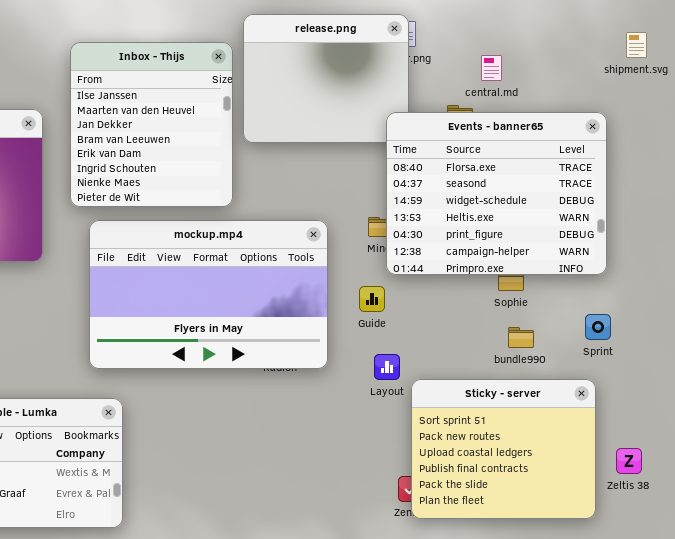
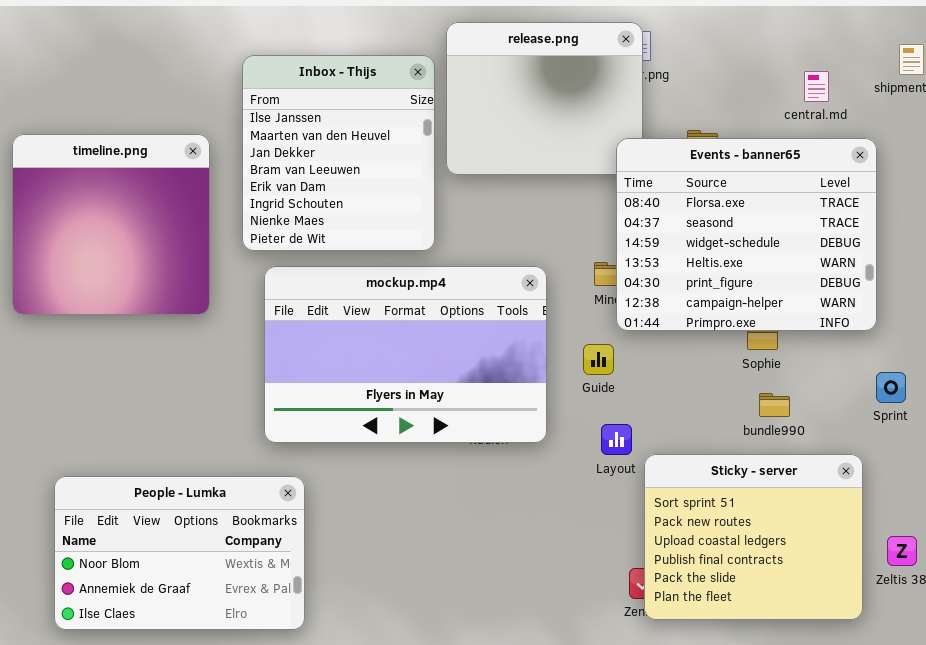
central.md: [481,55,502,81] -> [804,71,829,102], moved
Sprint: [585,314,611,340] -> [876,372,906,403], moved

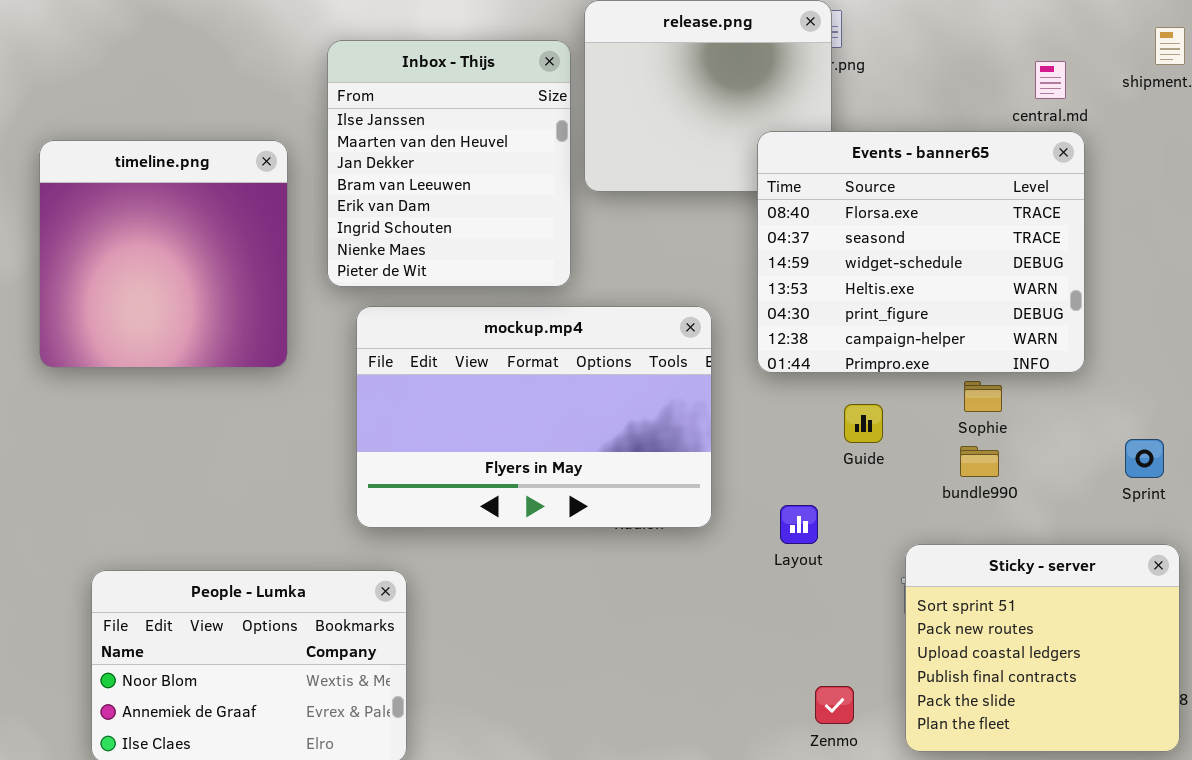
Events - banner65: [616,138,877,331] -> [757,131,1085,373], moved
Guide: [583,344,614,375] -> [844,404,883,443], moved
bundle990: [759,393,790,417] -> [960,446,999,477], moved
Sticky - server: [644,454,863,620] -> [905,544,1180,752], moved

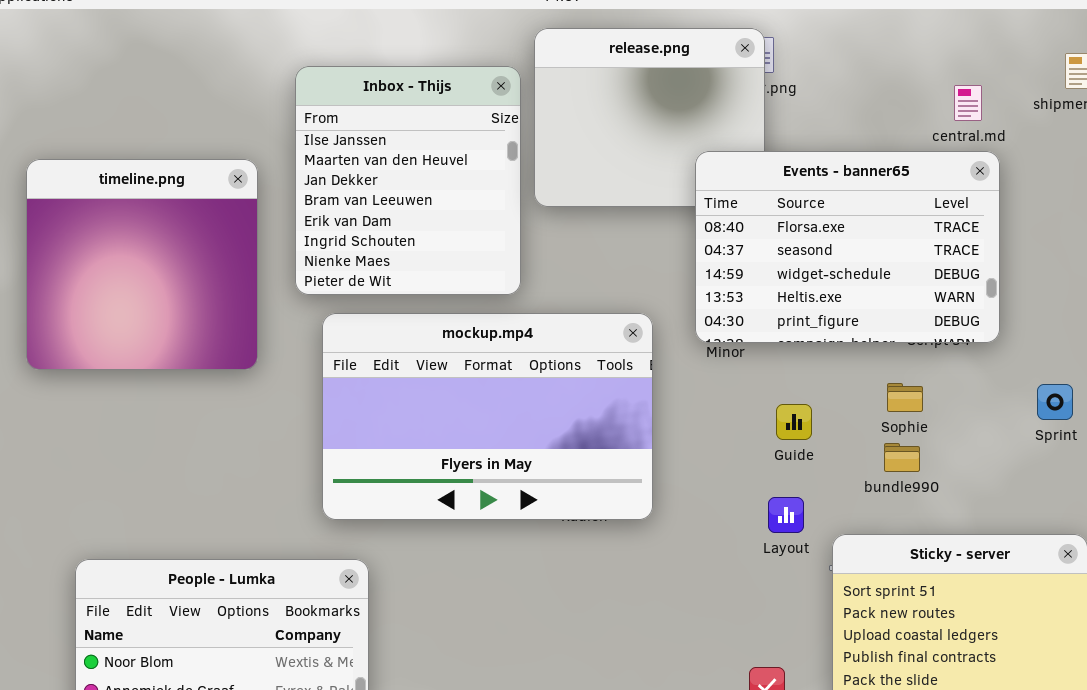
Events - banner65: [757,131,1085,373] -> [695,151,1000,343], resized
Sprint: [1125,439,1164,478] -> [1037,384,1073,420], moved
Layout: [780,505,818,544] -> [768,497,804,533], moved

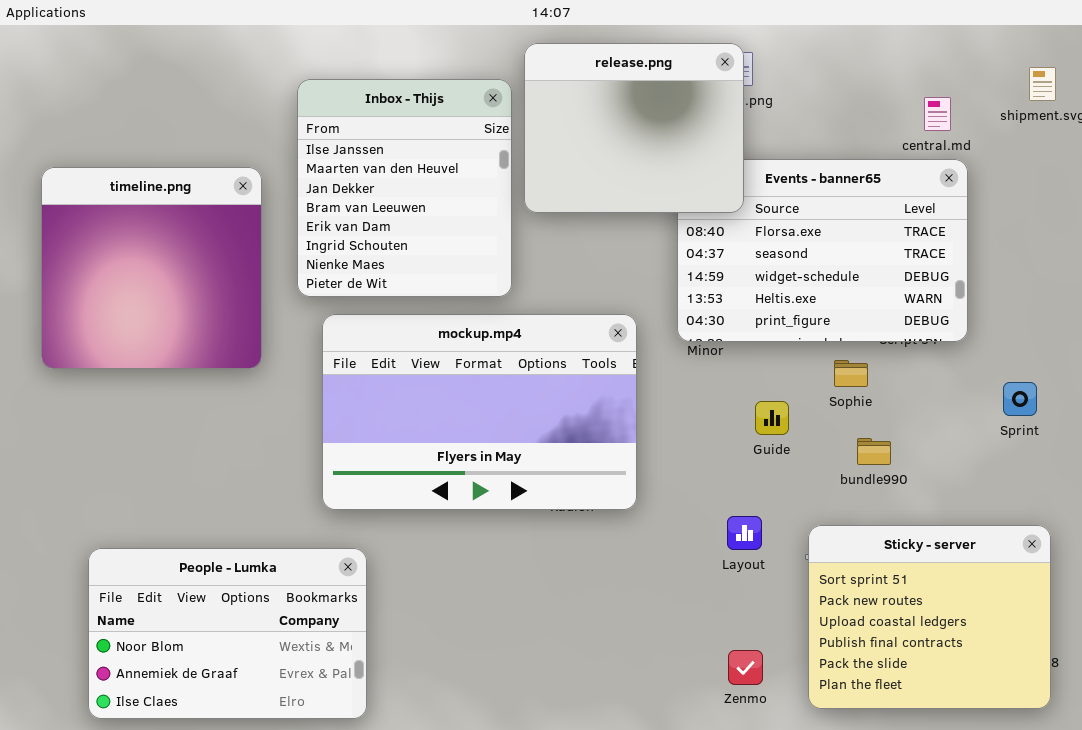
release.png: [534,28,765,207] -> [524,43,744,213], raised
Sophie: [887,383,923,412] -> [834,360,868,387], moved
Layout: [768,497,804,533] -> [727,516,762,550], moved

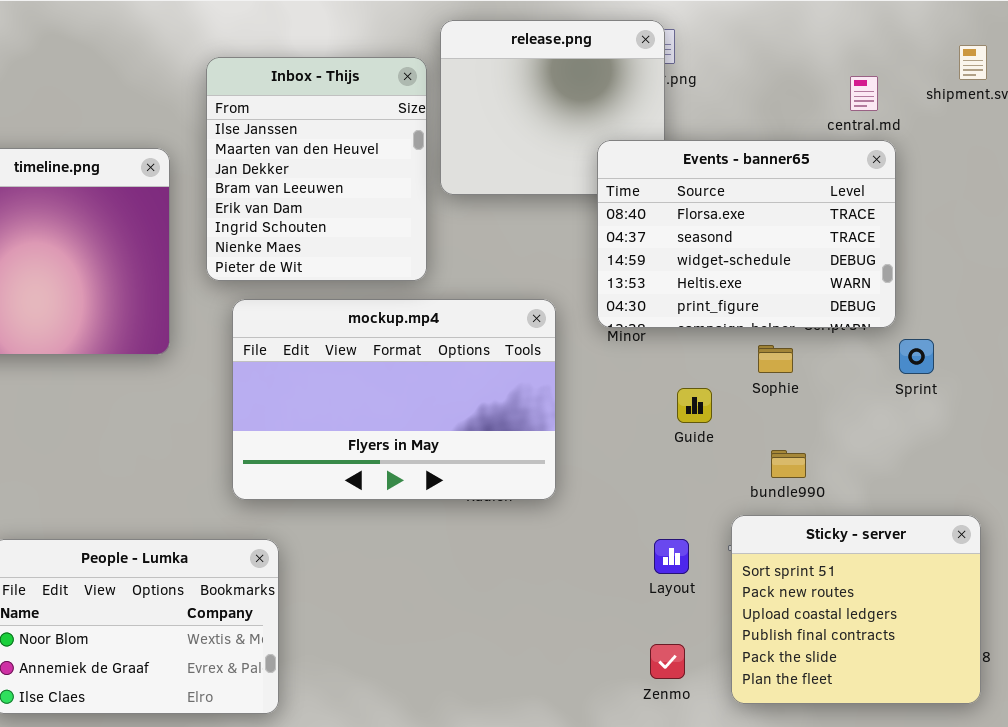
Events - banner65: [677,159,968,342] -> [597,140,896,328], raised
Sprint: [1003,382,1037,416] -> [899,339,934,374], moved
bundle990: [857,438,891,465] -> [771,450,806,478], moved
Layout: [727,516,762,550] -> [654,539,689,574], moved

